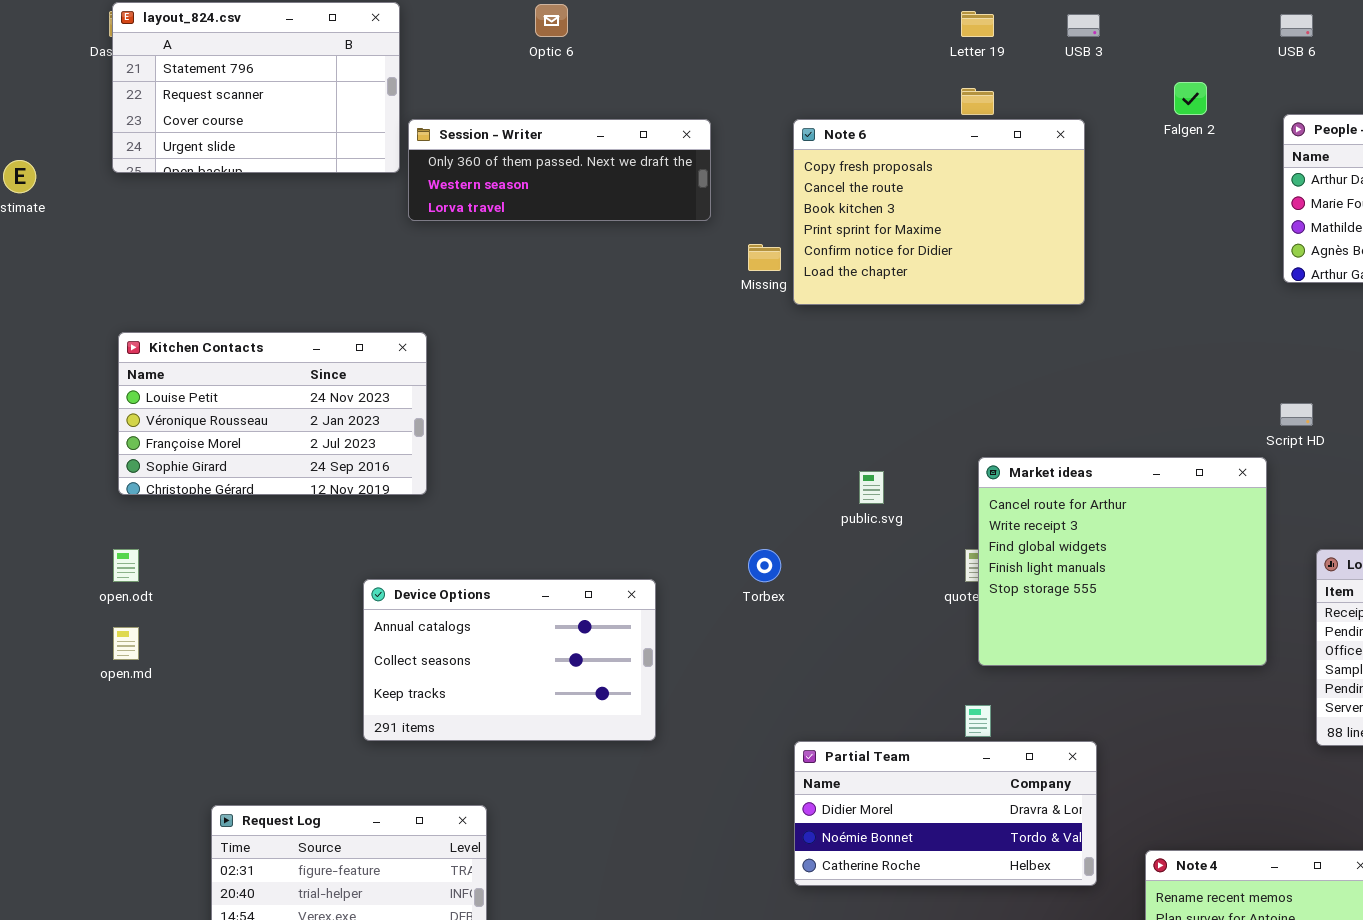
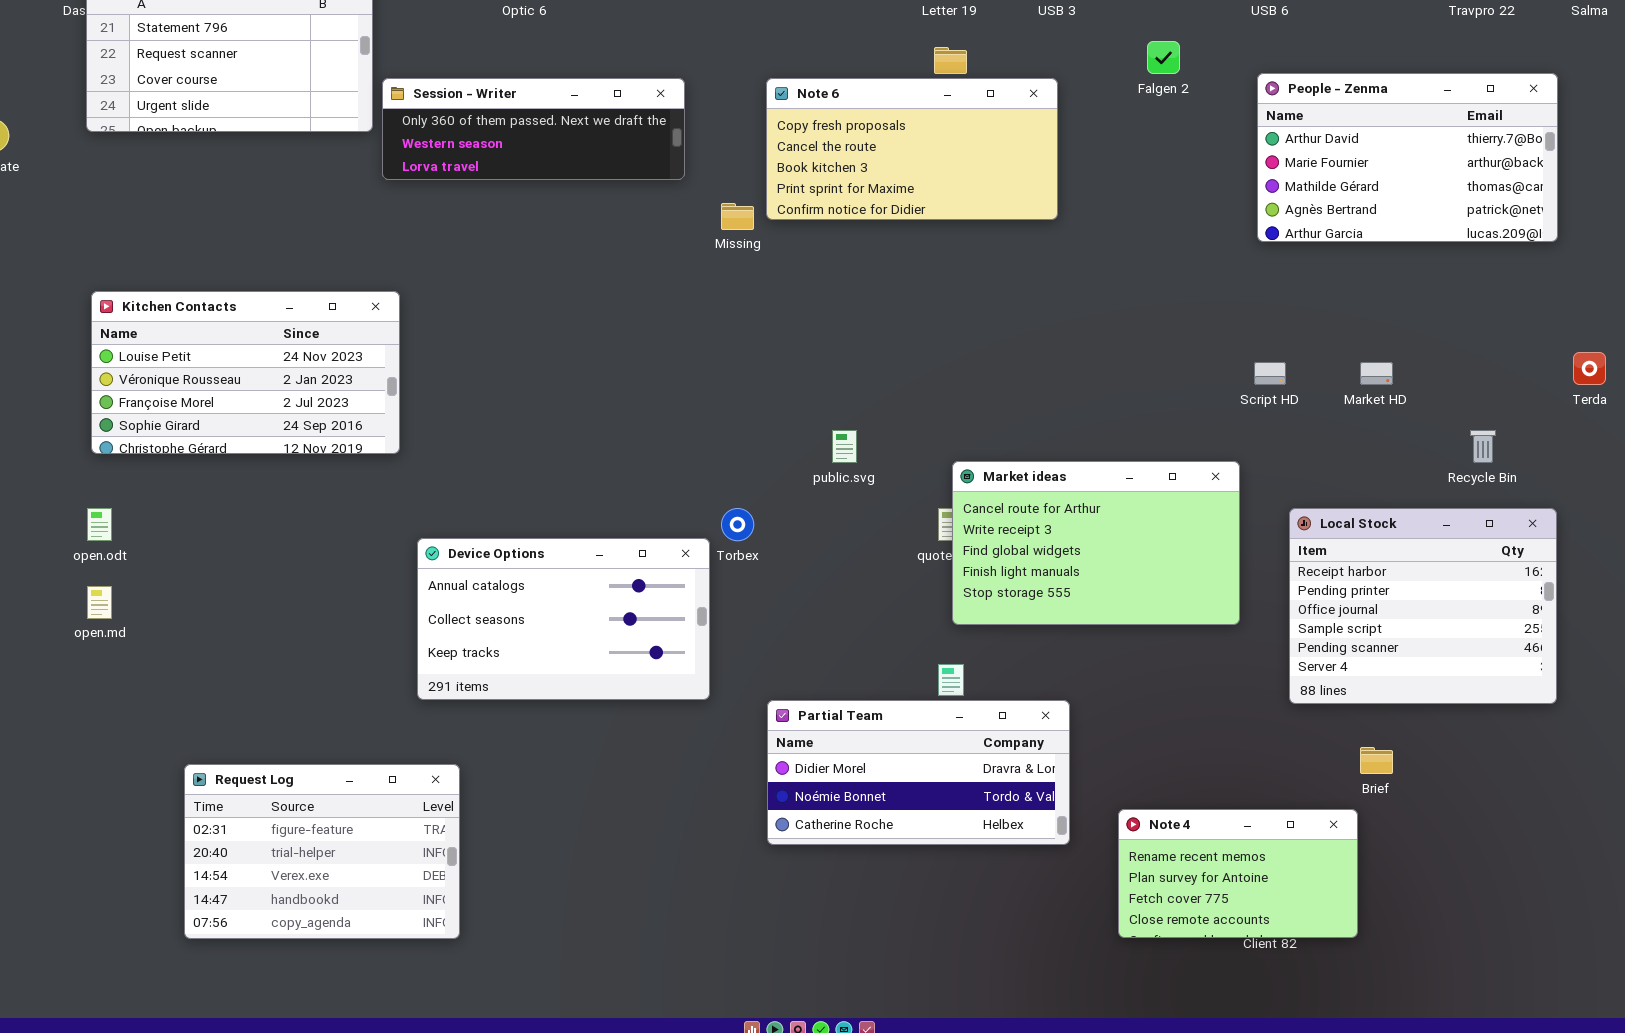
Note 6: [793,119,1085,305] -> [766,78,1058,220], resized
Market ideas: [978,457,1267,666] -> [952,461,1240,625], resized
Device Options: [363,579,656,741] -> [417,538,710,700], moved

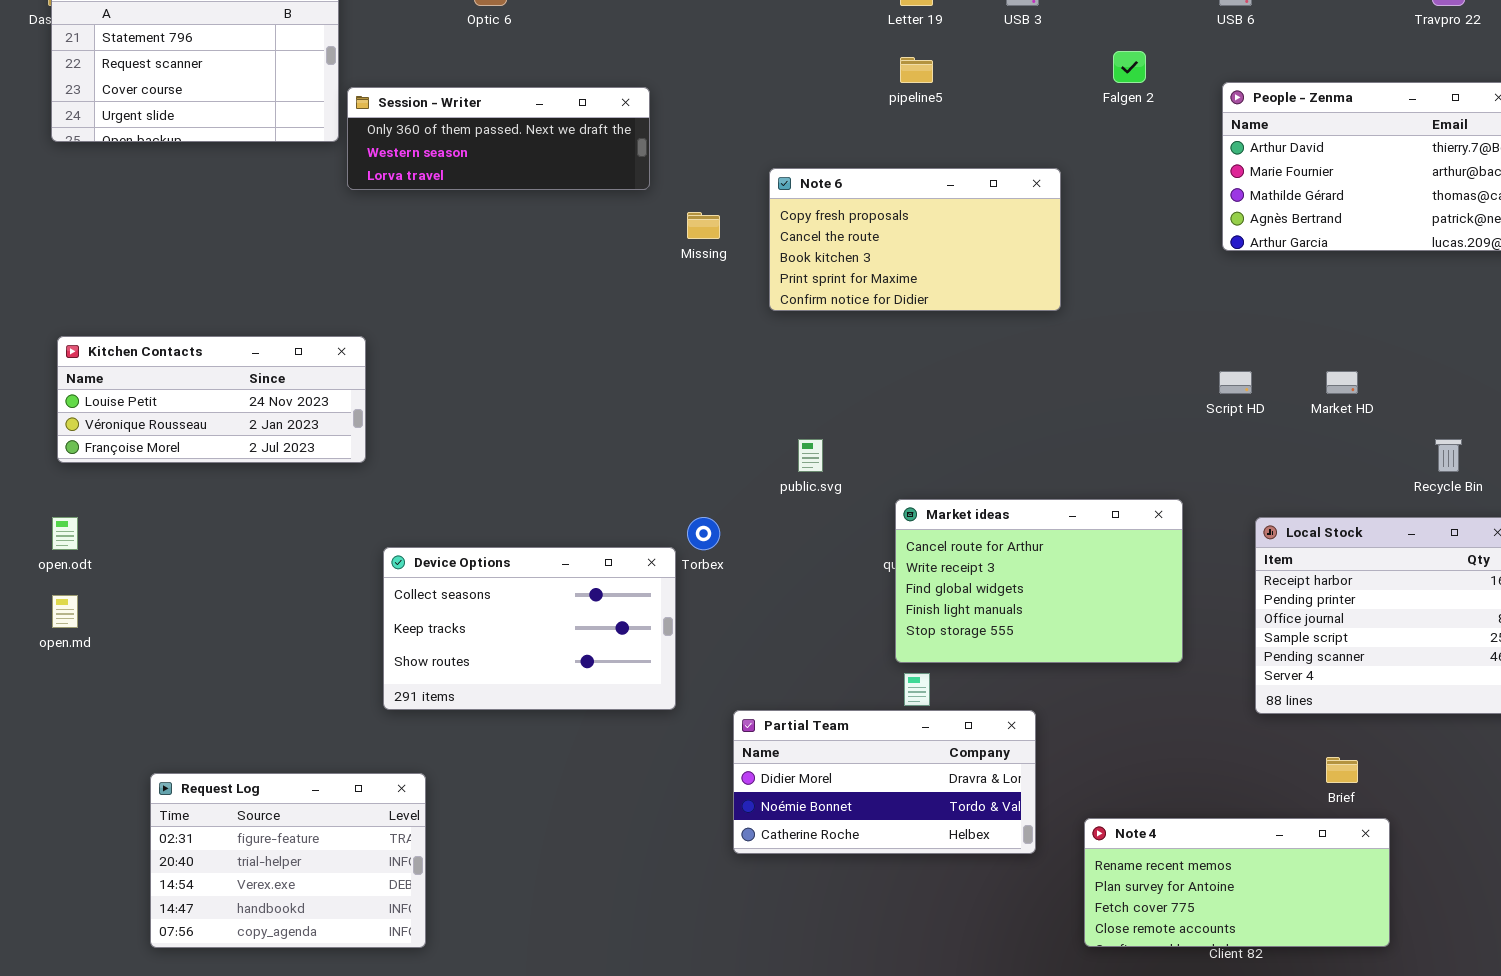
Note 6: [766,78,1058,220] -> [769,168,1061,311], moved
Kitchen Contacts: [91,291,400,454] -> [57,336,366,463], resized
Market ideas: [952,461,1240,625] -> [895,499,1183,663], moved
Device Options: [417,538,710,700] -> [383,547,676,710], scrolled down 1 row
Note 4: [1118,809,1358,938] -> [1084,818,1390,947], resized

